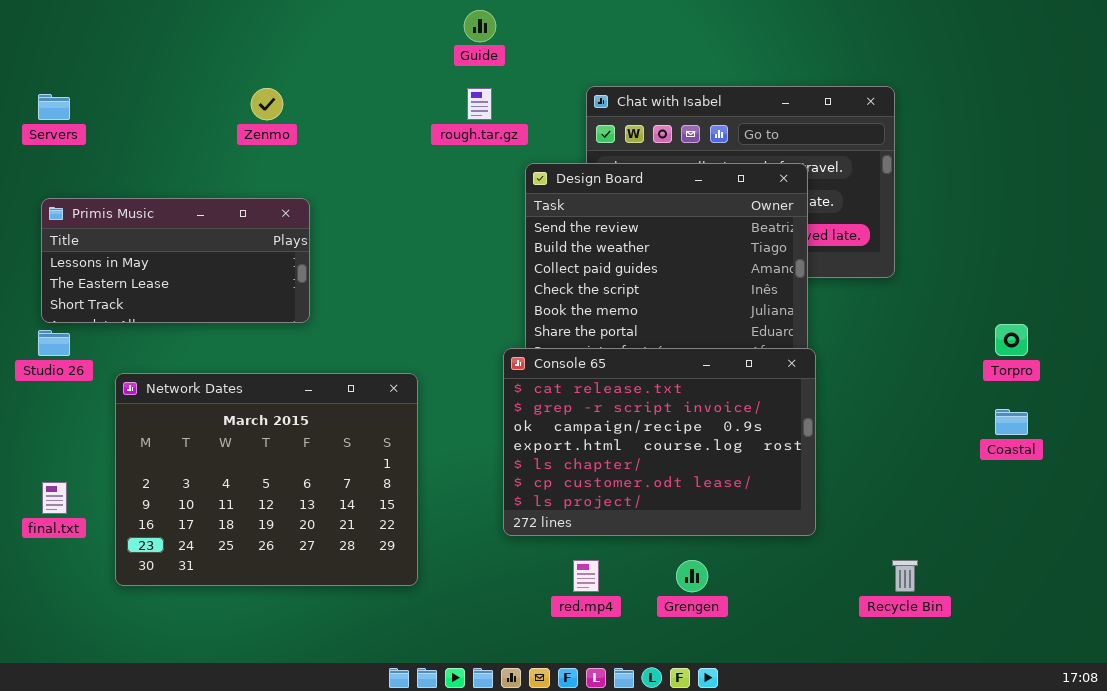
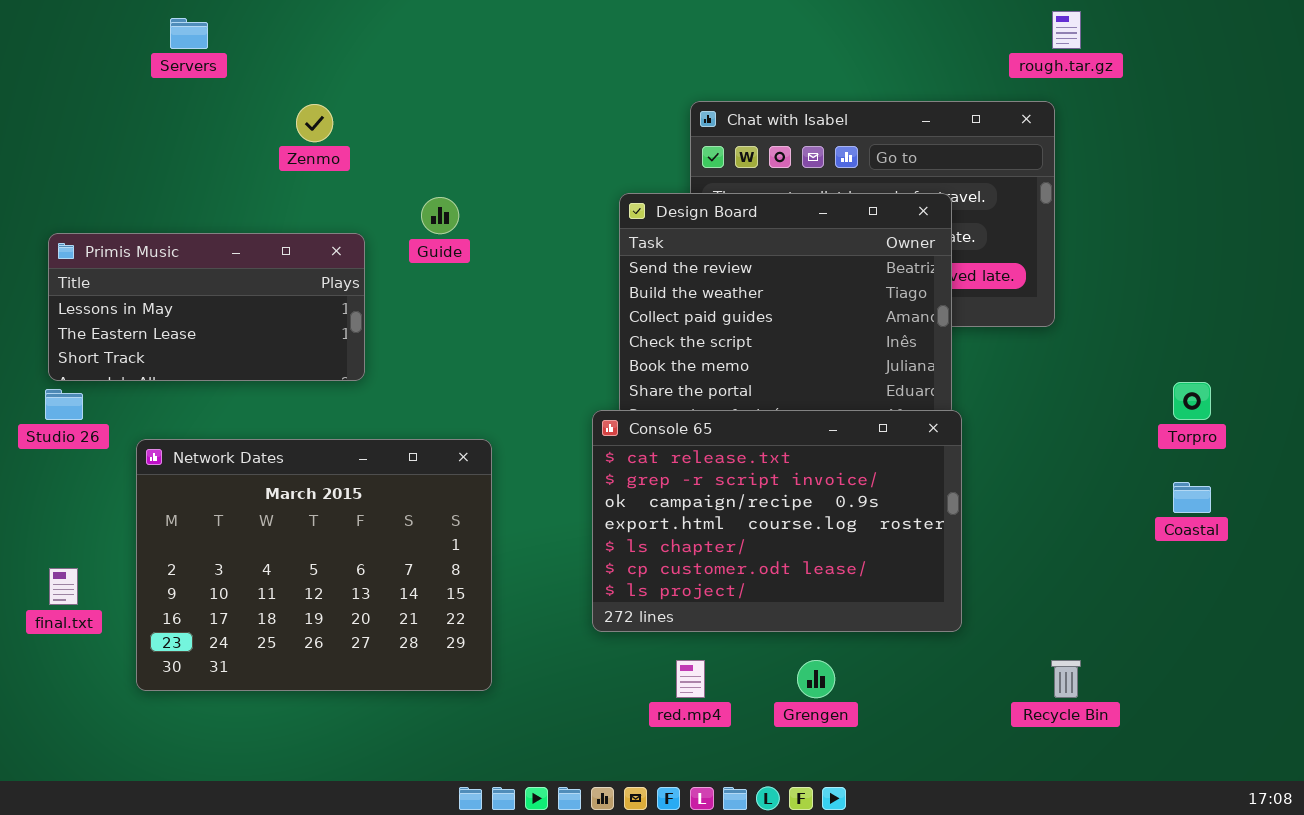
Guide: [464,10,496,42] -> [421,197,459,234], moved
rough.tar.gz: [467,88,492,120] -> [1052,11,1081,49], moved
Servers: [38,94,70,120] -> [170,18,208,49], moved

